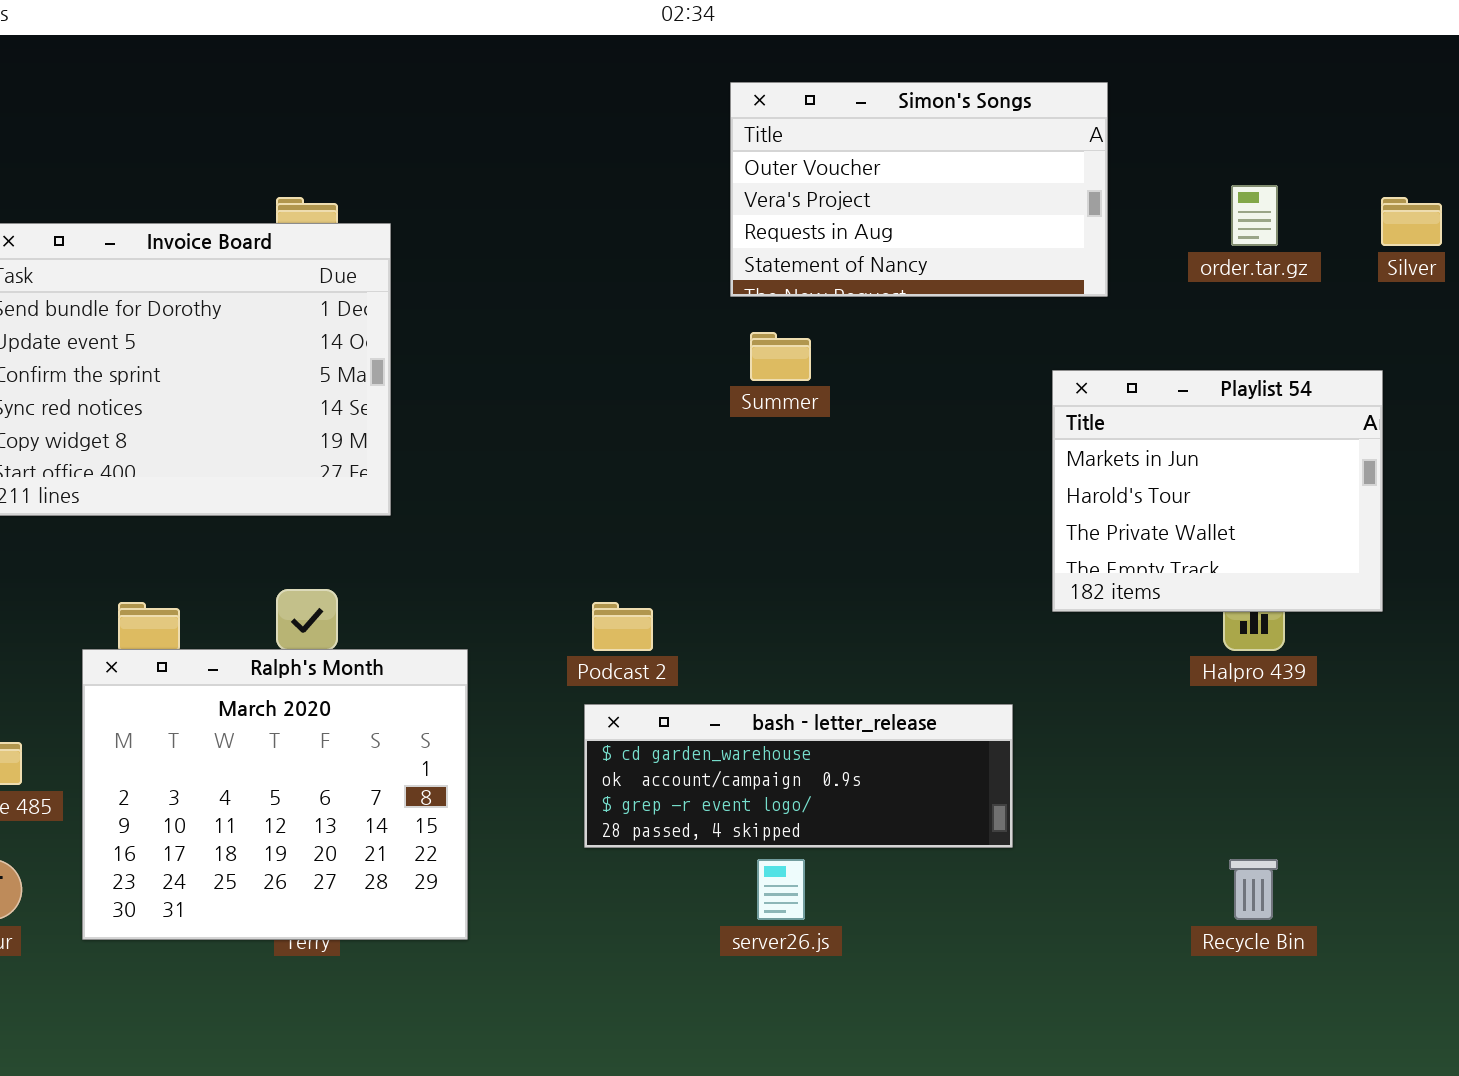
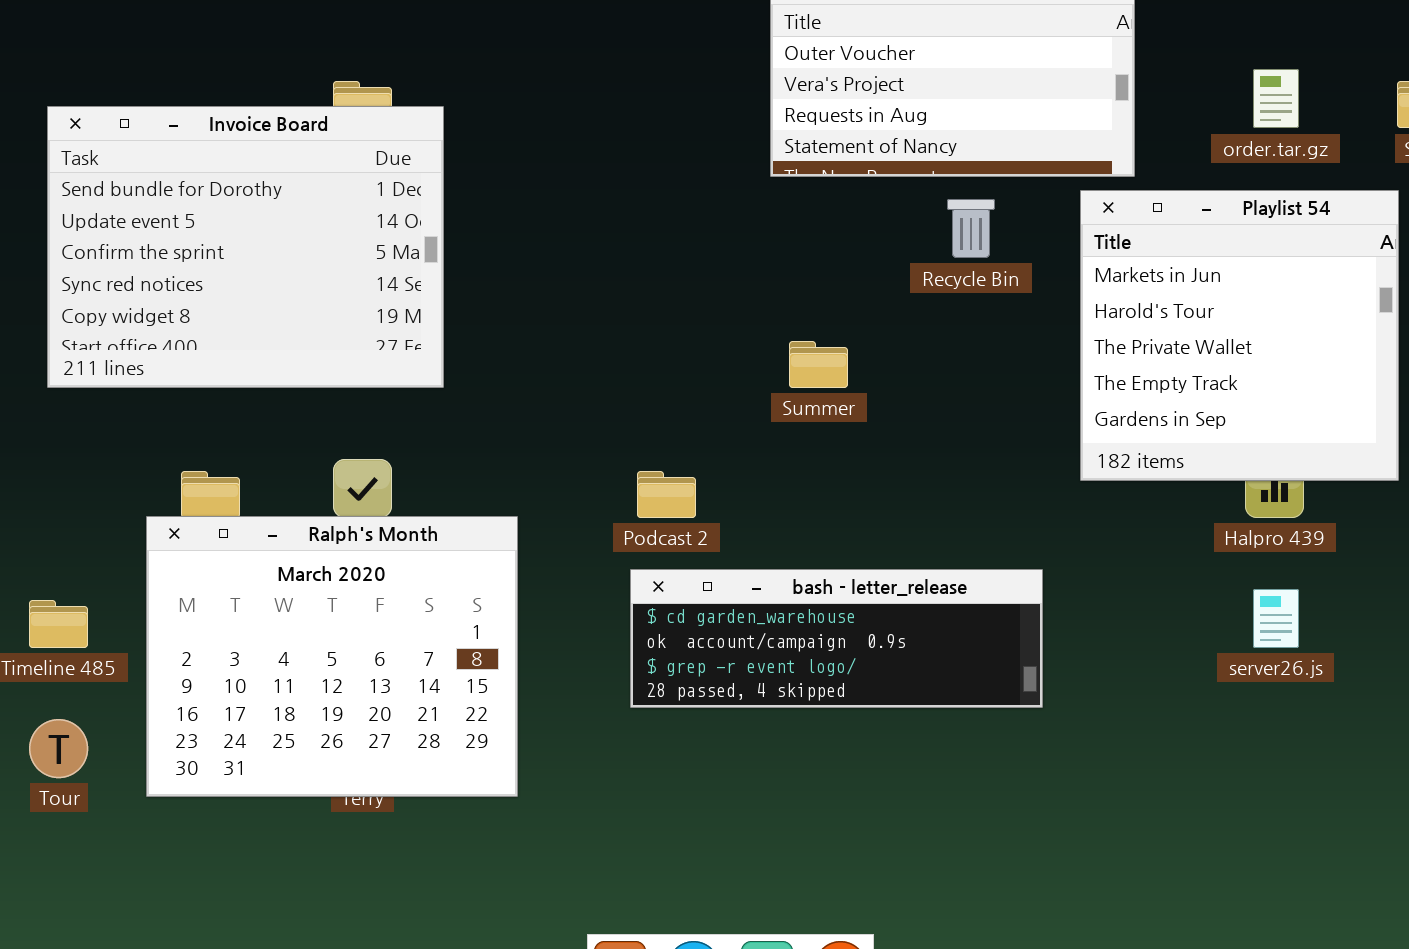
Summer: [750,332,811,381] -> [789,341,848,388], moved
Playlist 54: [1052,370,1383,612] -> [1080,190,1399,481], resized
server26.js: [757,859,805,920] -> [1253,589,1299,648], moved
Recycle Bin: [1229,859,1278,920] -> [947,199,995,258], moved

